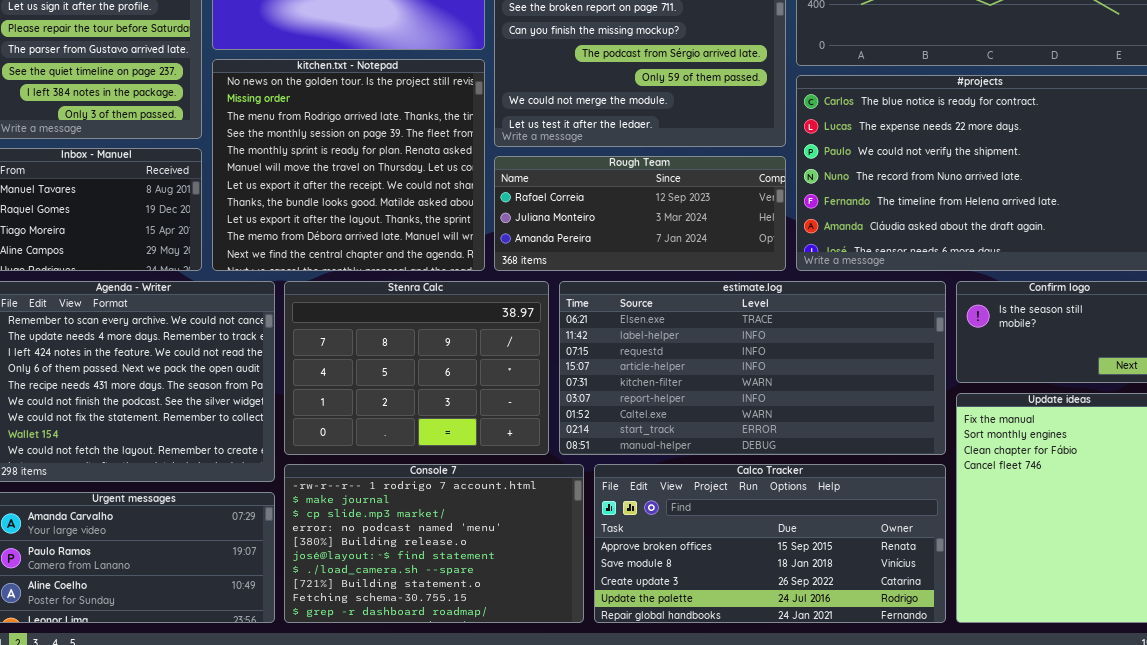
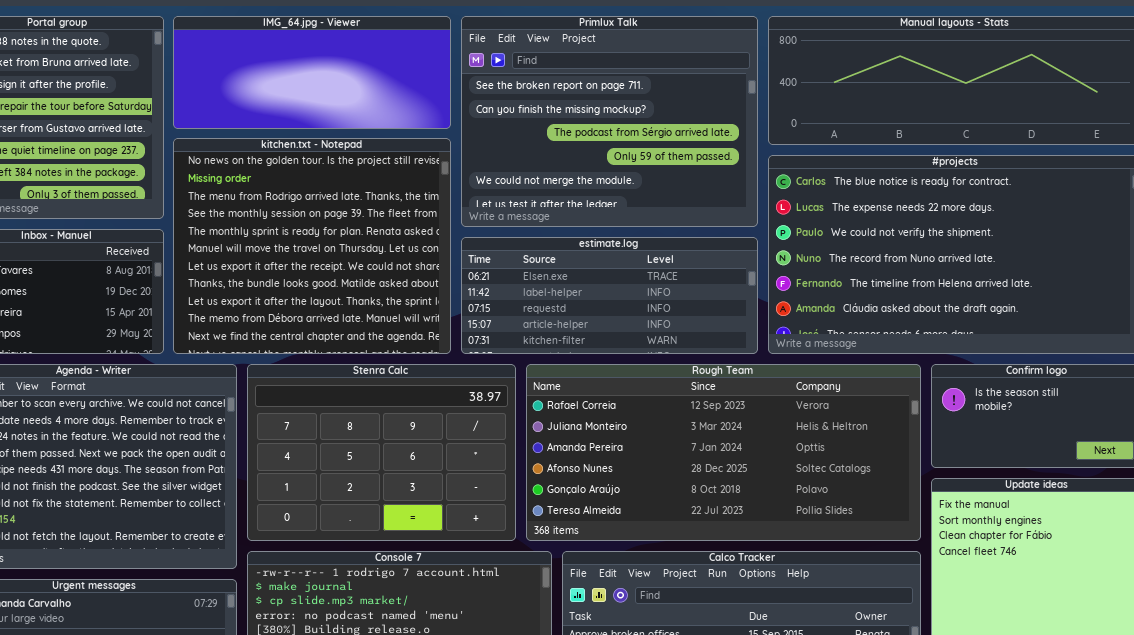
Rough Team: [494,156,786,271] -> [526,364,921,541], moved, resized
estimate.log: [559,281,946,455] -> [461,237,758,354], moved, resized

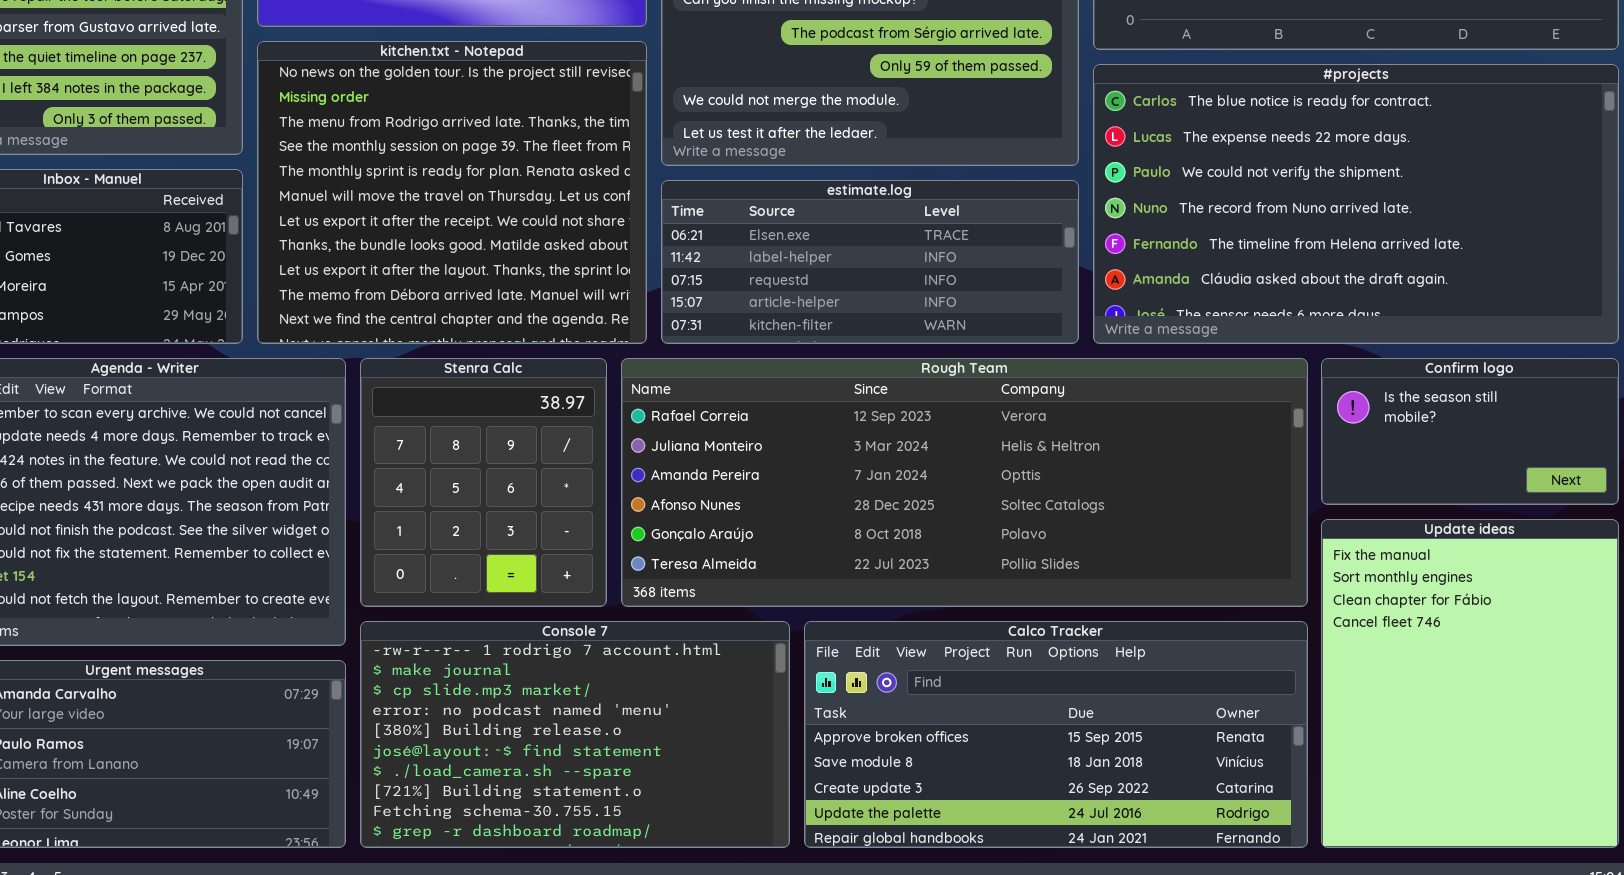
Stenra Calc: [247,364,516,541] -> [360,358,607,607], resized
Rough Team: [526,364,921,541] -> [621,358,1308,607], resized

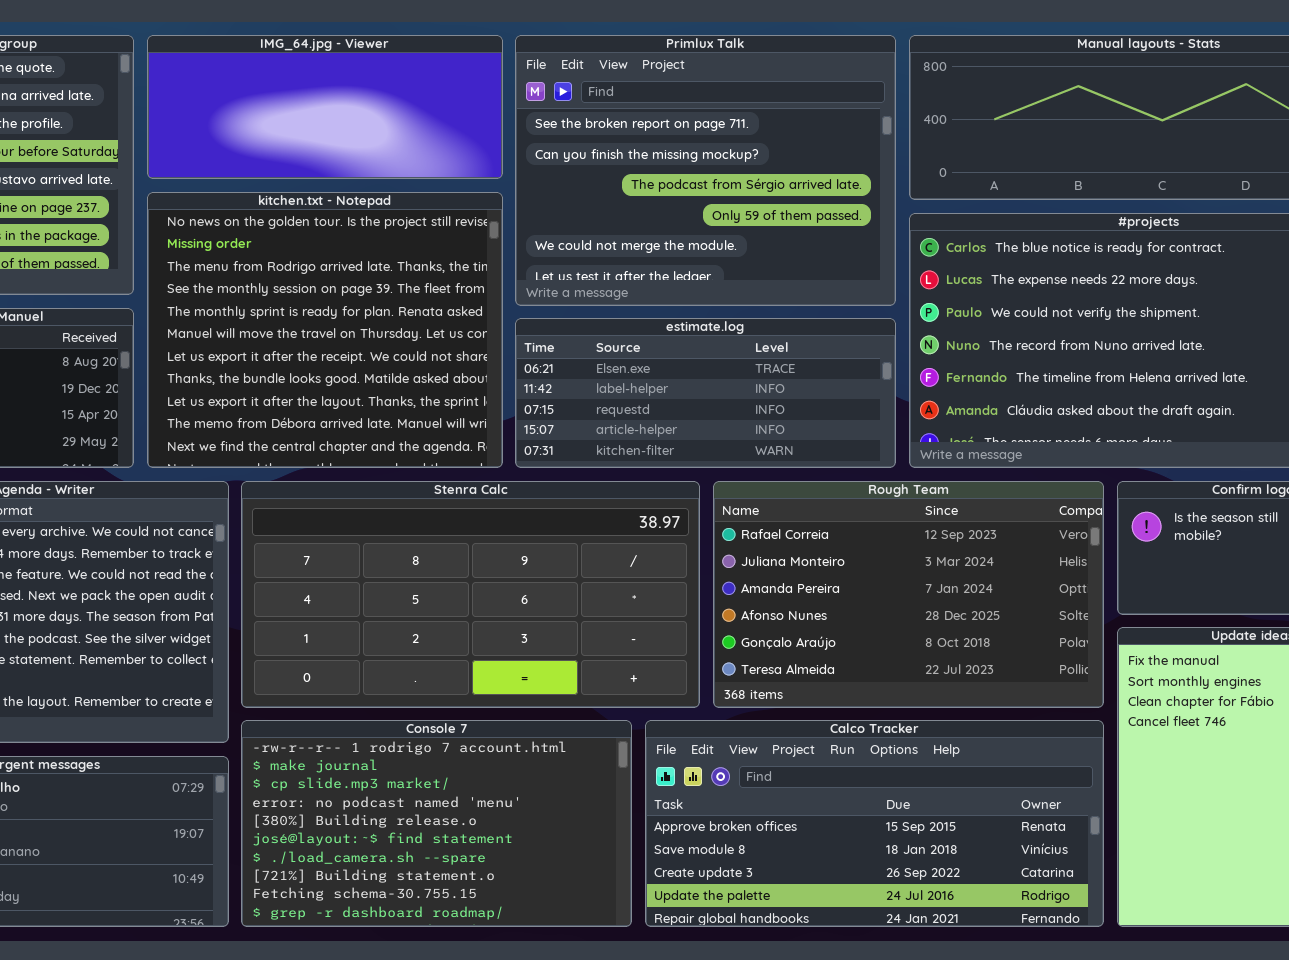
Stenra Calc: [360,358,607,607] -> [241,481,700,708], resized
Rough Team: [621,358,1308,607] -> [713,481,1104,708], resized

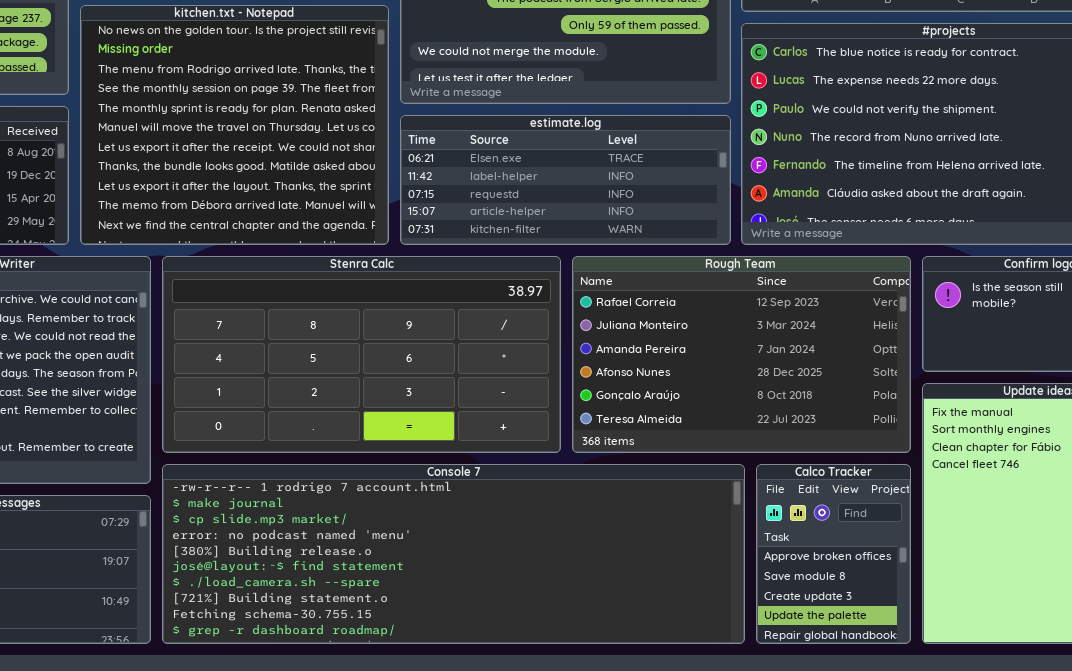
Console 7: [241,720,632,927] -> [162,464,745,644], resized
Calco Tracker: [645,720,1104,927] -> [756,464,911,644], resized

